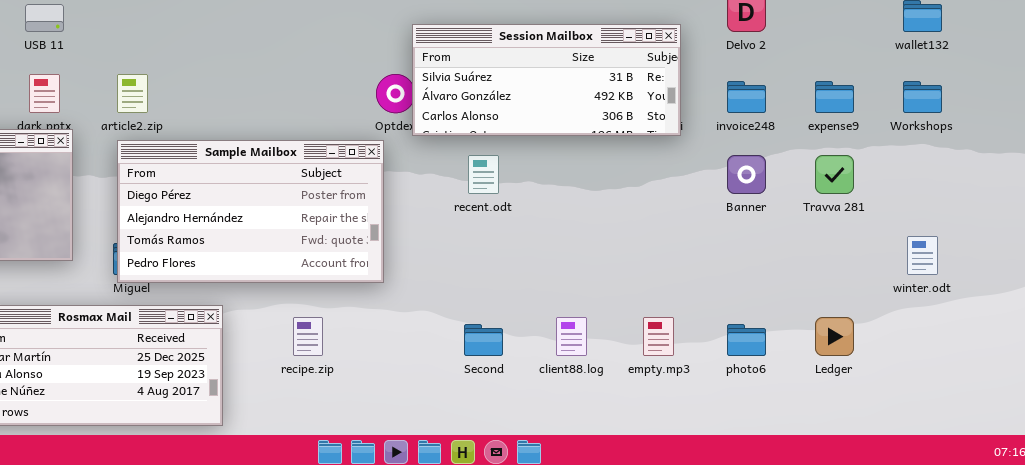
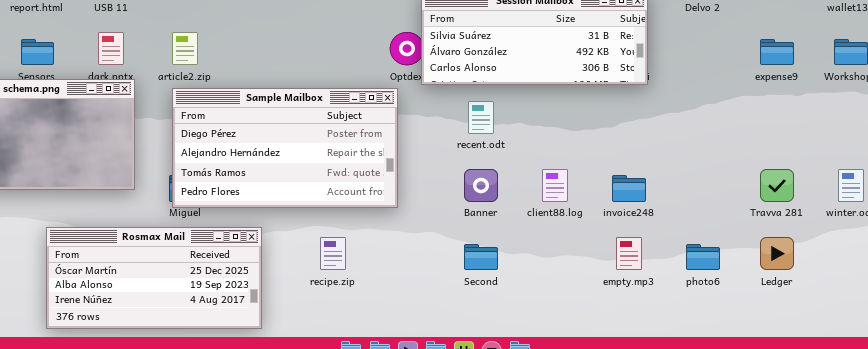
invoice248: [727,81,766,113] -> [612,175,646,202], moved
Banner: [727,155,766,194] -> [464,169,498,202], moved
Travva 281: [815,155,854,194] -> [760,169,794,202], moved
client88.log: [556,317,587,356] -> [542,169,568,202], moved

